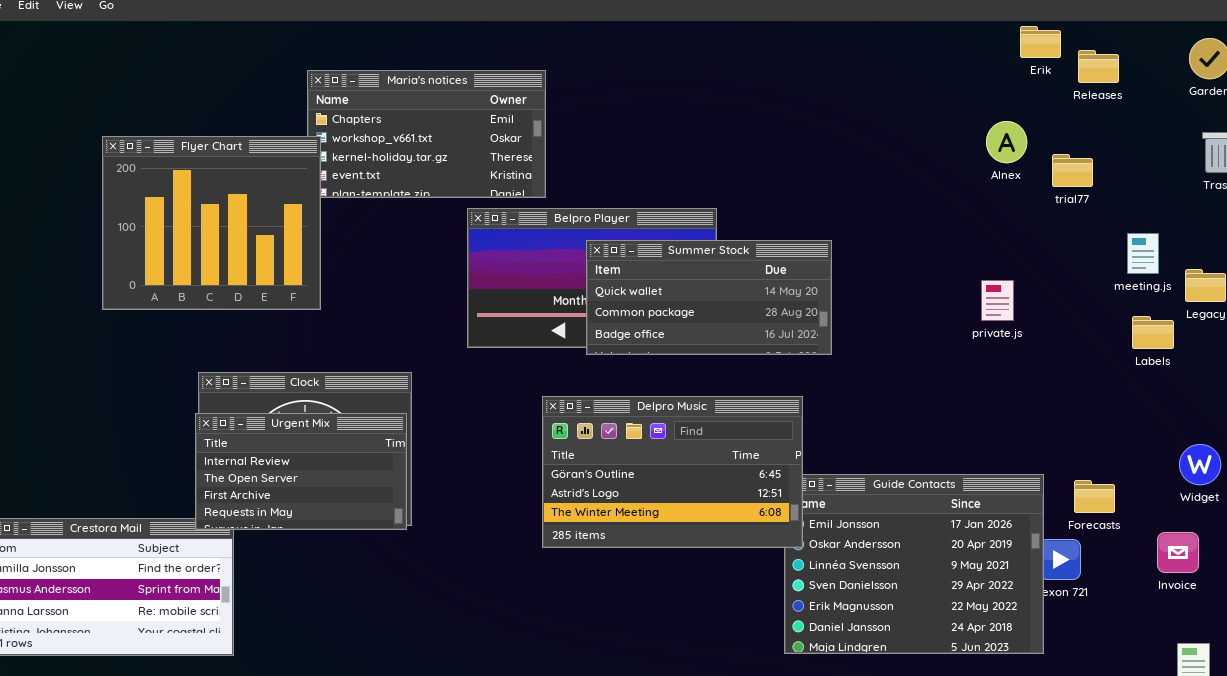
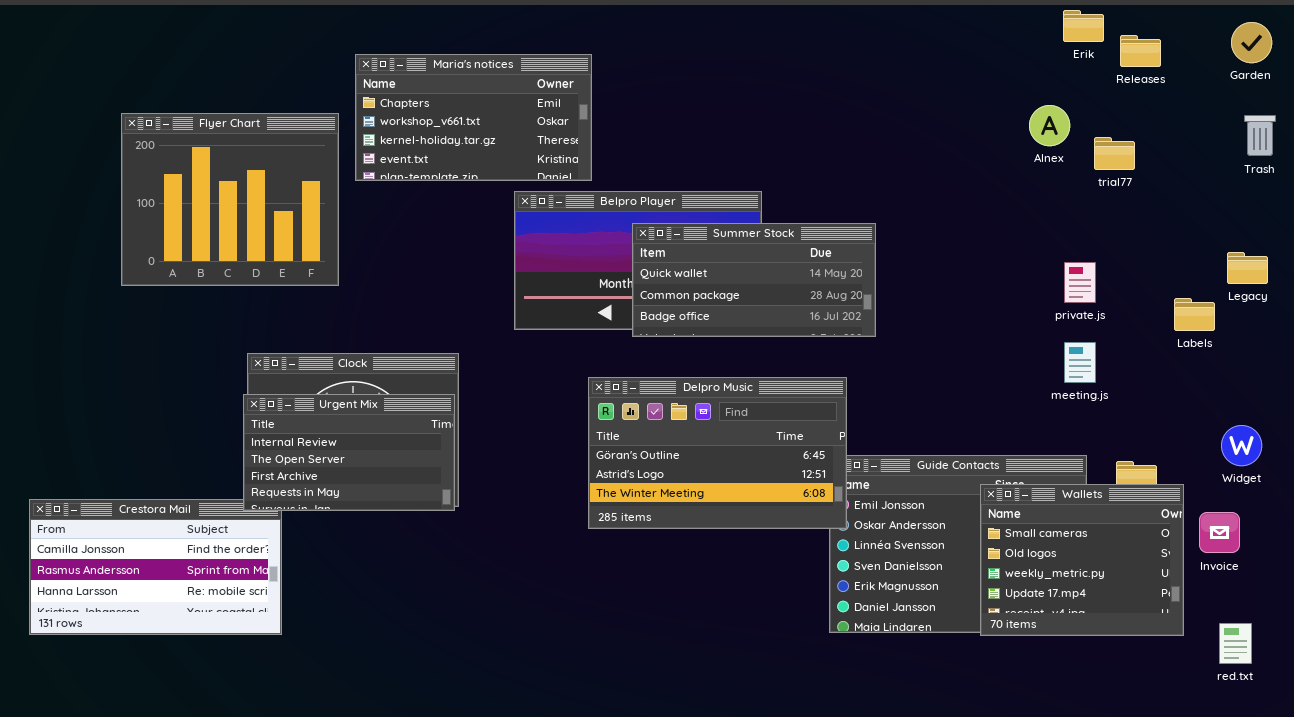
Flyer Chart: [102,136,321,310] -> [121,113,339,286], moved
meeting.js: [1127,233,1159,274] -> [1064,342,1096,383], moved
private.js: [981,280,1014,321] -> [1064,262,1096,303], moved
Wallets: none -> [980,484,1184,636], opened

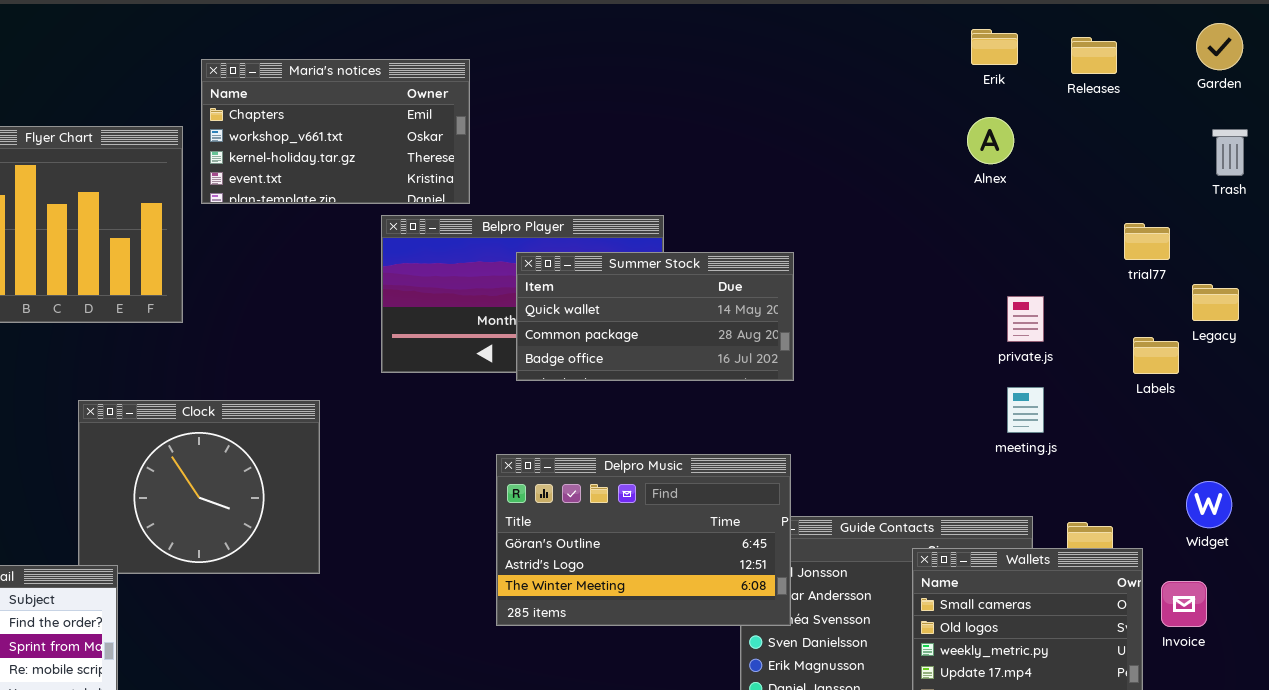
Erik: [1063,10,1104,42] -> [971,29,1018,65], moved
trial77: [1094,137,1135,170] -> [1124,223,1170,260], moved
Delpro Music: [588,377,847,529] -> [496,454,791,626], moved
Urgent Mix: [243,394,455,511] -> none, closed

